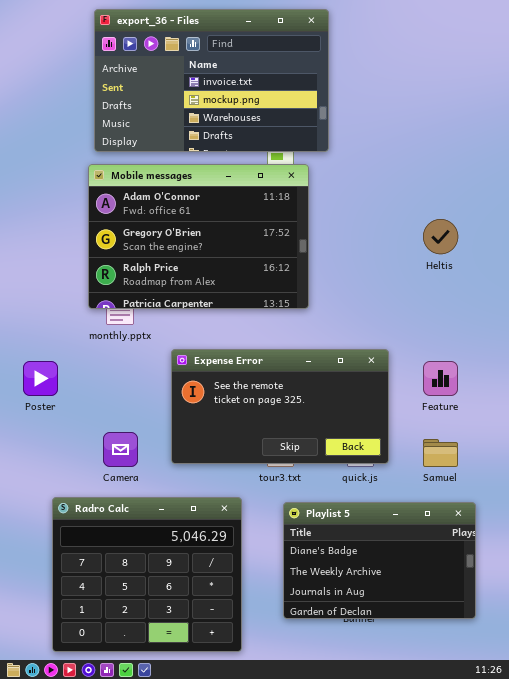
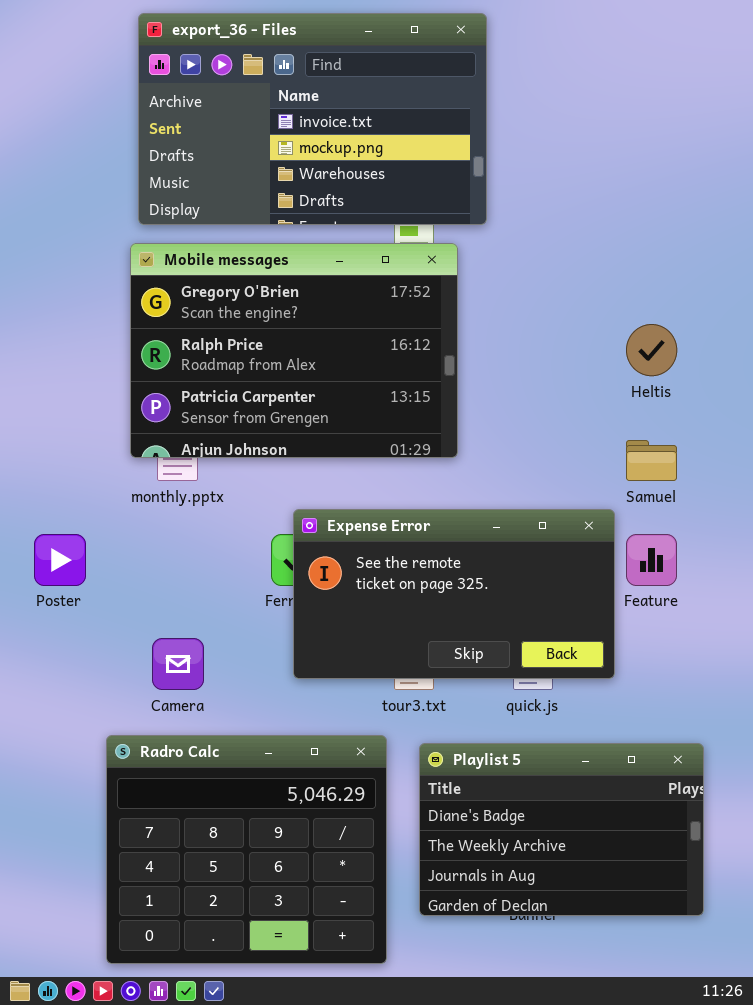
Mobile messages: [88,164,309,309] -> [130,243,458,458], scrolled down 1 row
Expense Error: [171,349,389,464] -> [293,509,615,679], moved
Samuel: [423,439,458,467] -> [626,440,677,481], moved
Radro Calc: [52,497,242,652] -> [106,735,387,964], moved

